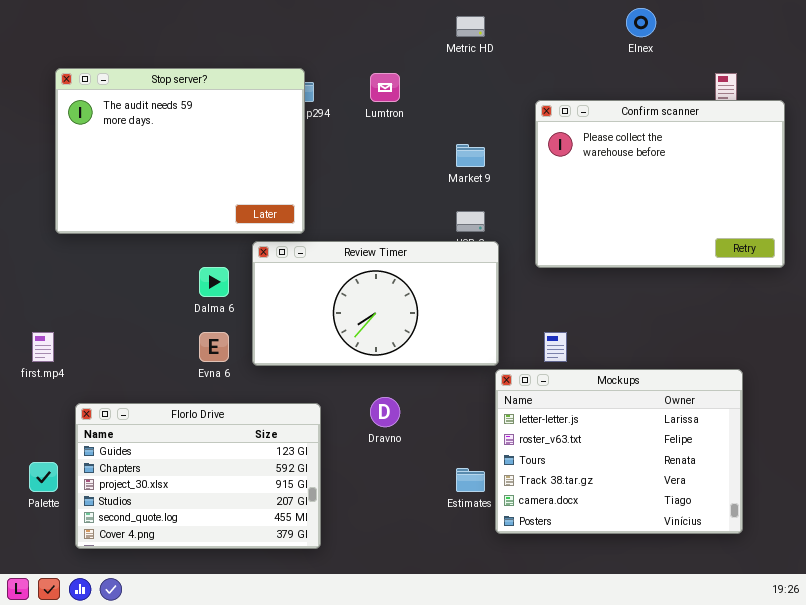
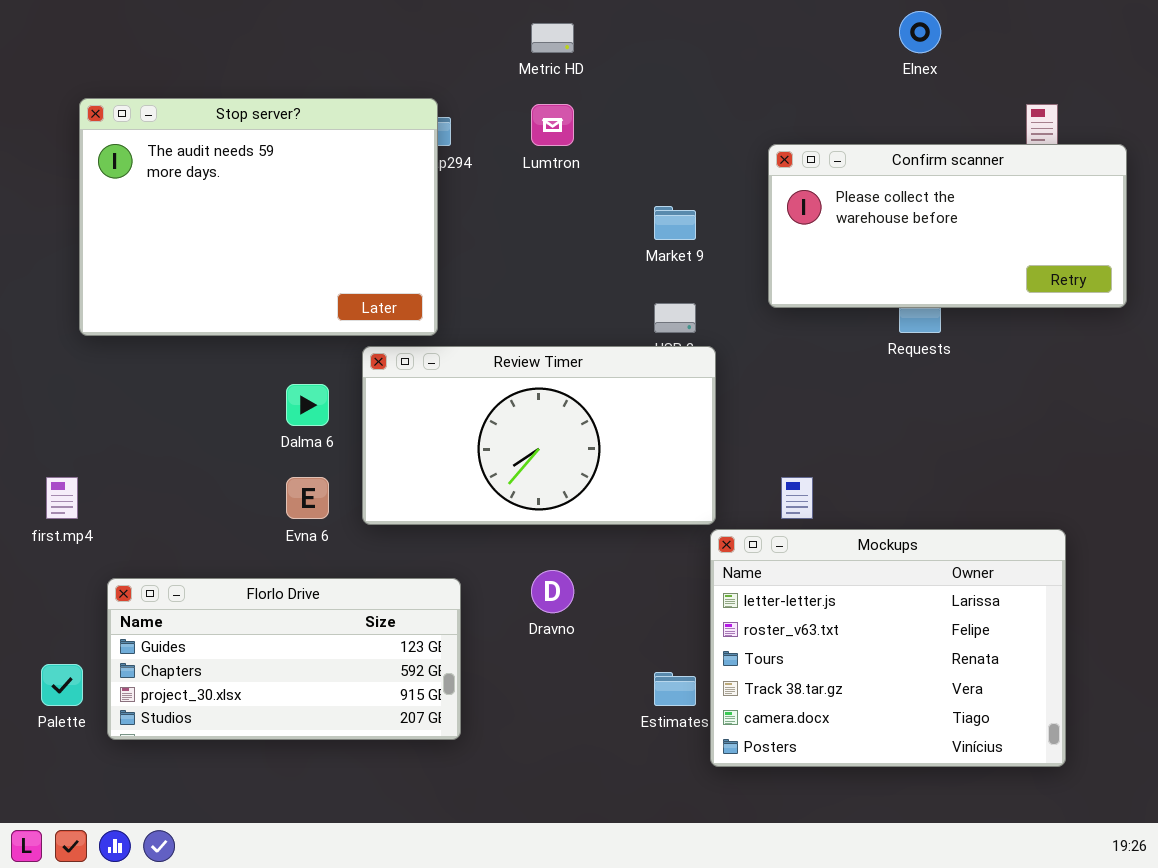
Metric HD: [456,16,485,37] -> [531,23,574,53], moved
Confirm scanner: [535,100,785,268] -> [768,144,1127,308], resized
Florlo Drive: [75,403,321,549] -> [107,578,461,740], resized

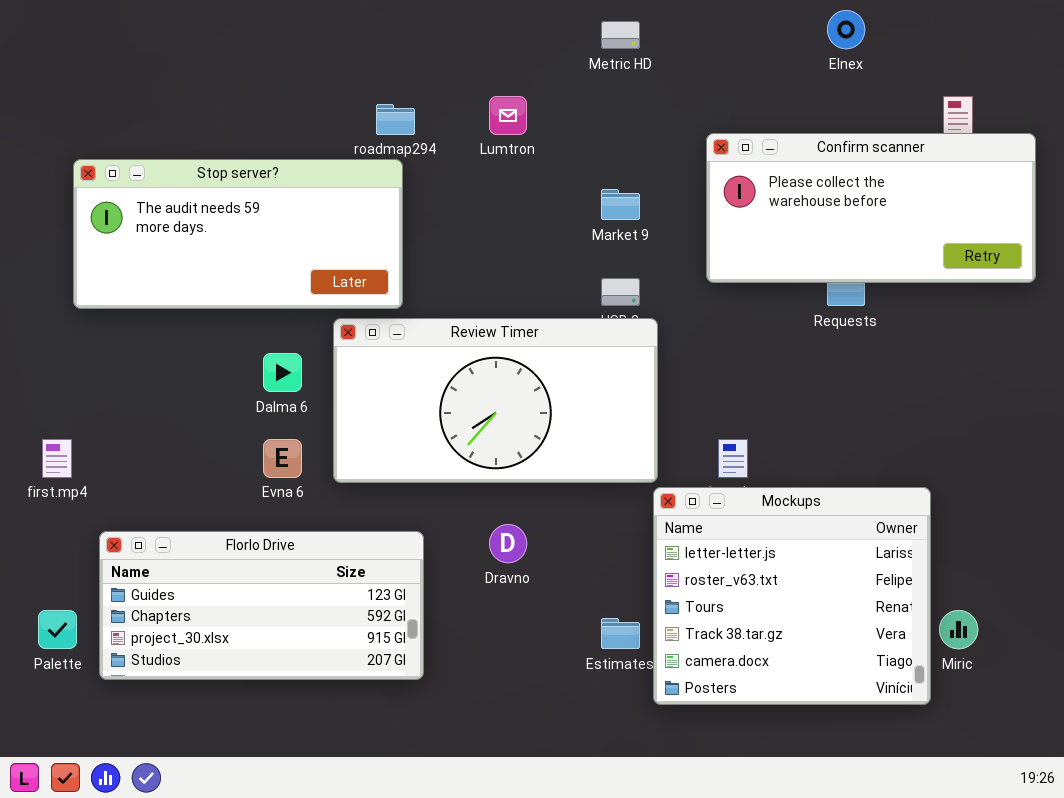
Metric HD: [531,23,574,53] -> [601,21,640,49], moved
Stop server?: [79,98,438,336] -> [73,159,403,309], resized
Mockups: [710,529,1066,767] -> [653,487,931,705], resized

